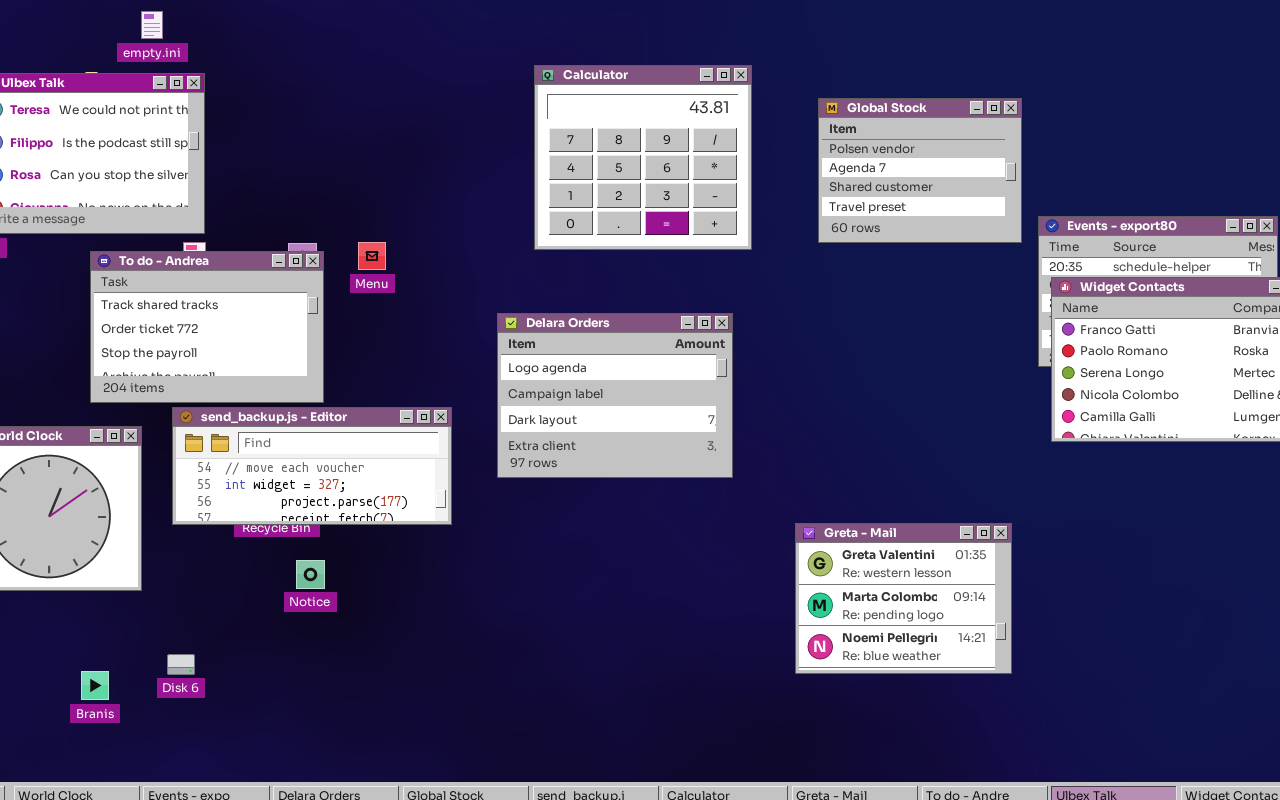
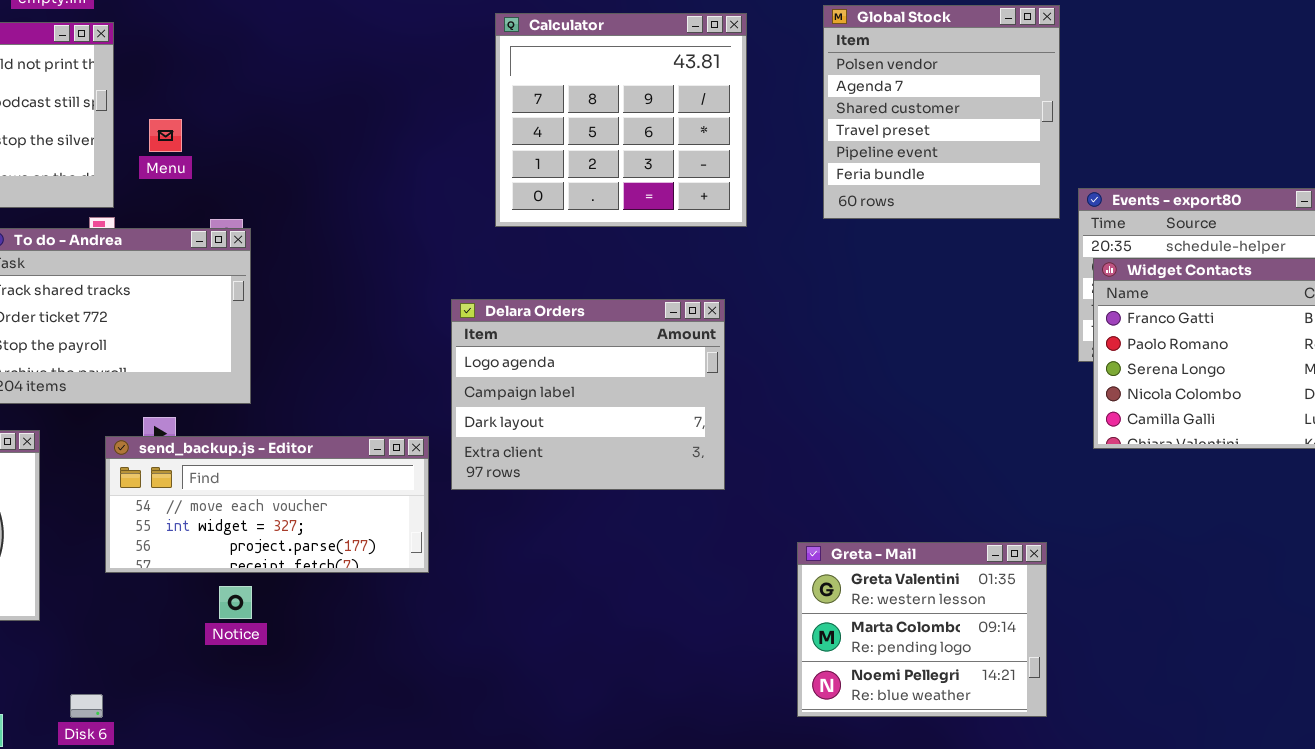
Global Stock: [818,98,1022,243] -> [823,5,1060,219], resized
Menu: [358,242,386,270] -> [149,119,182,152], moved
send_backup.js - Editor: [172,407,452,525] -> [105,436,429,573], moved

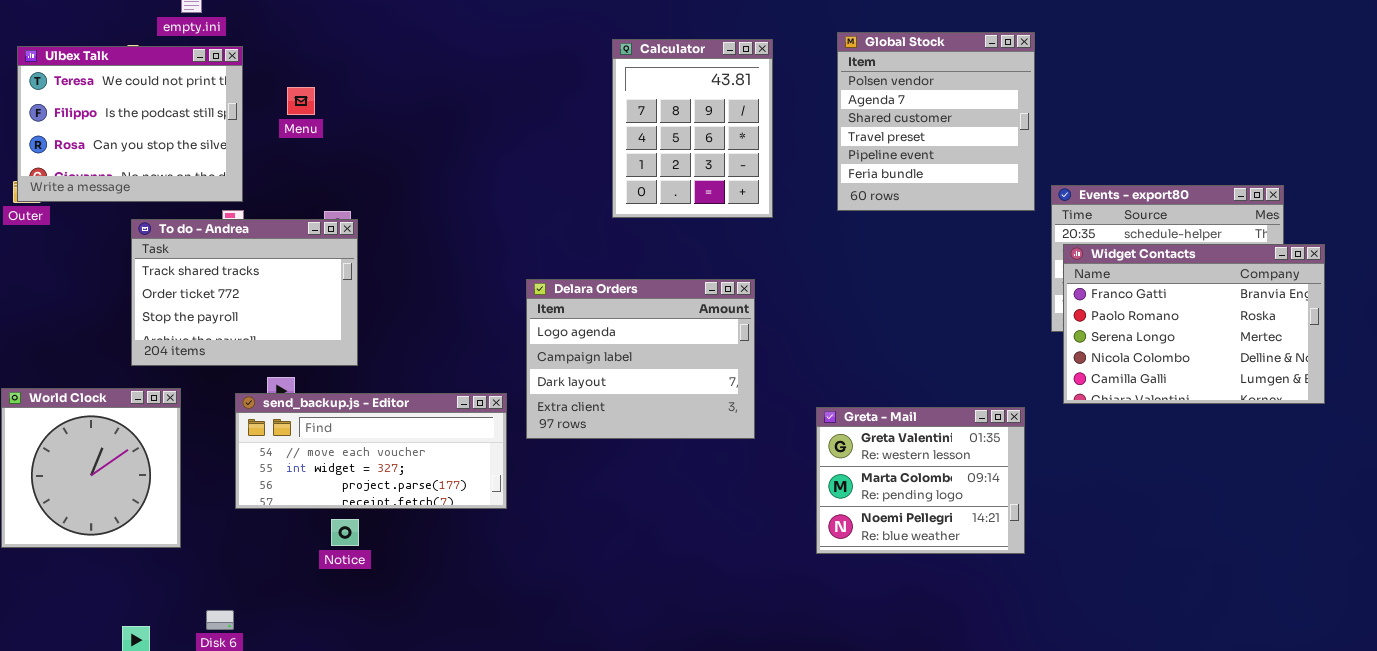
Calculator: [495,13,747,227] -> [612,39,773,218], resized
Menu: [149,119,182,152] -> [287,87,315,115], moved
Greta - Mail: [797,542,1047,717] -> [816,407,1025,554], moved

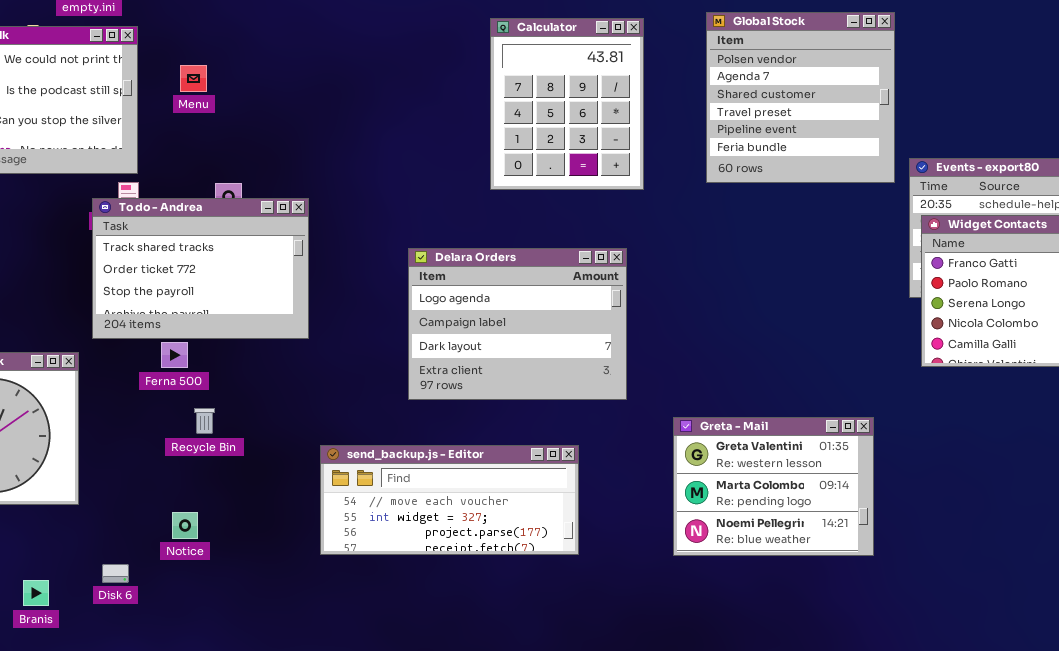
To do - Andrea: [131,219,358,366] -> [92,198,309,339], moved
send_backup.js - Editor: [235,393,507,509] -> [320,445,579,555], moved
Greta - Mail: [816,407,1025,554] -> [673,417,874,556], moved
Notice: [331,519,359,546] -> [172,512,198,539], moved

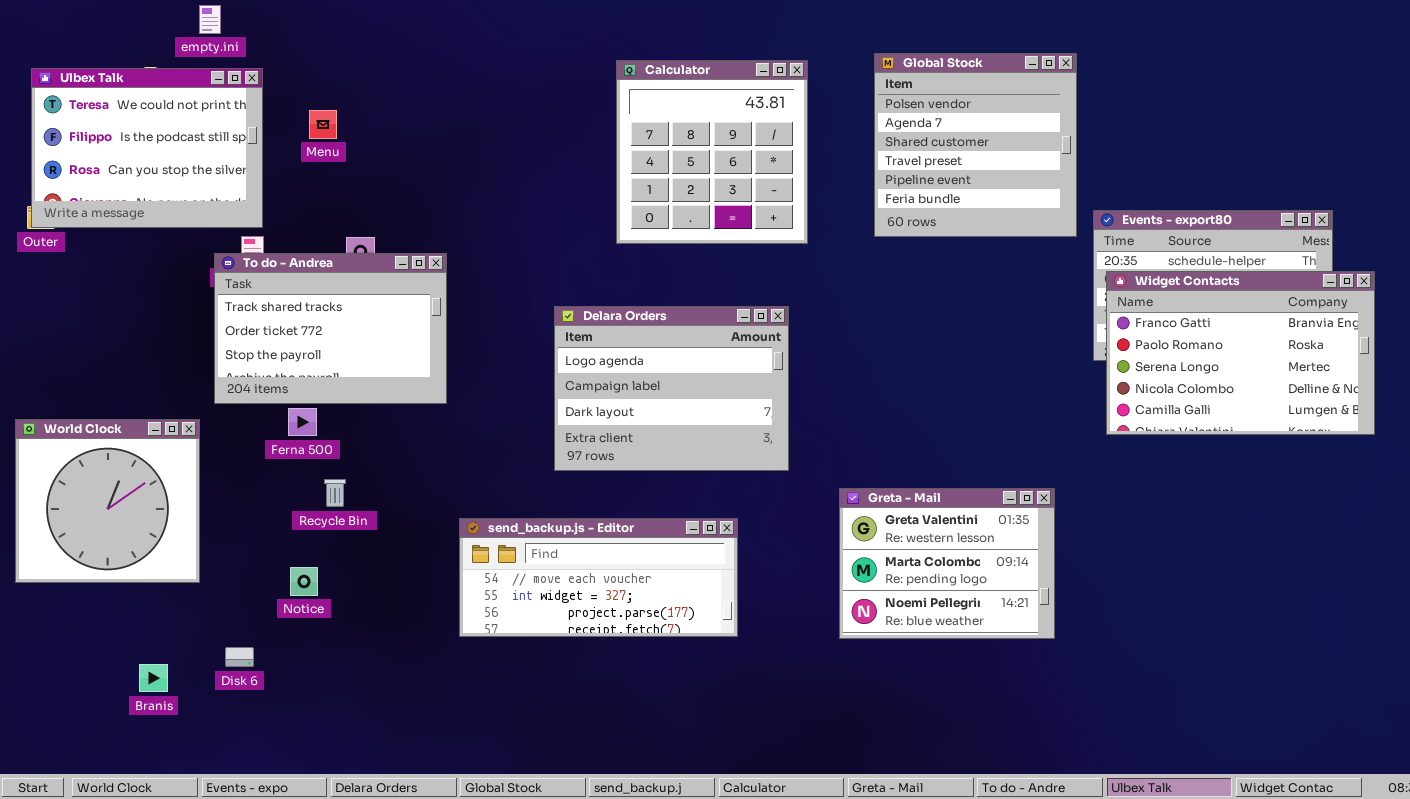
Calculator: [490,18,644,190] -> [616,60,808,244], resized
Notice: [172,512,198,539] -> [290,567,318,596], moved

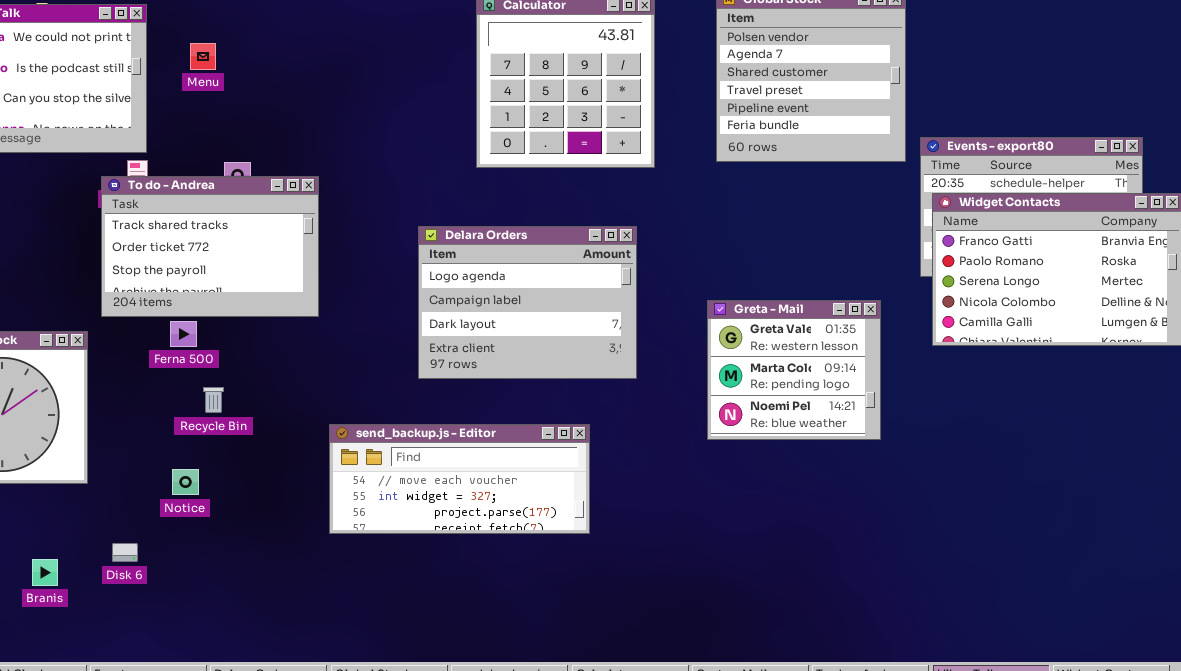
Greta - Mail: [839,488,1055,639] -> [707,300,881,440], moved, resized

